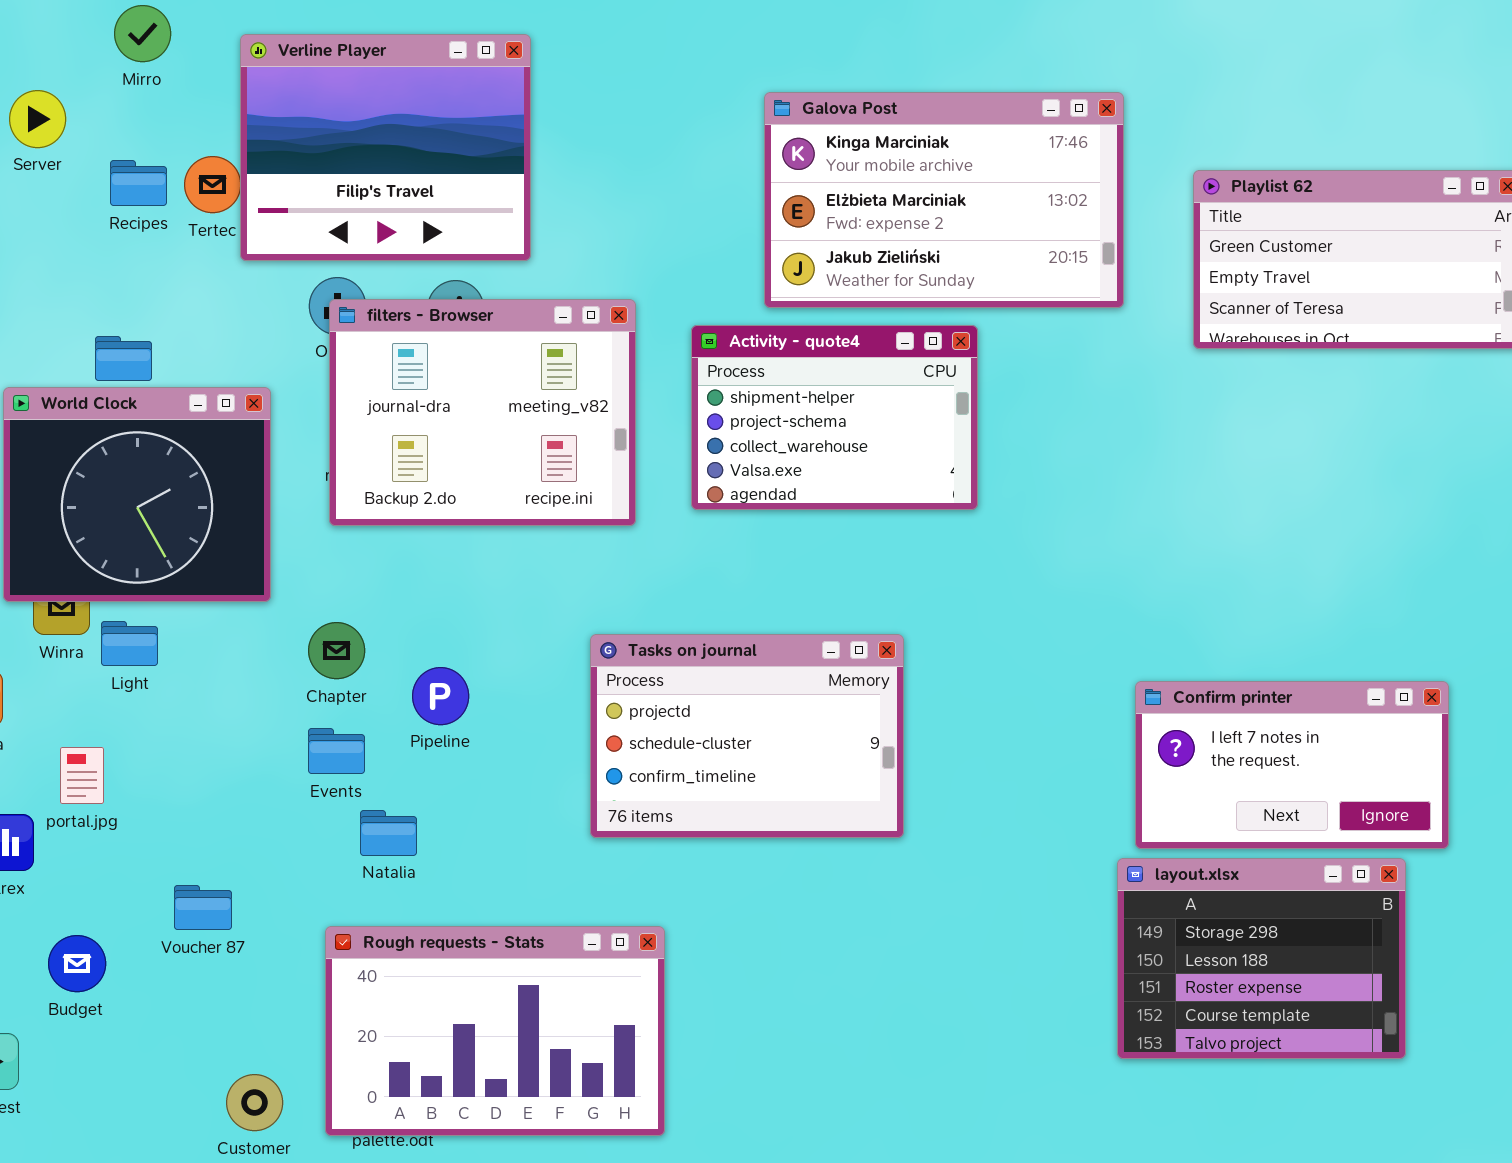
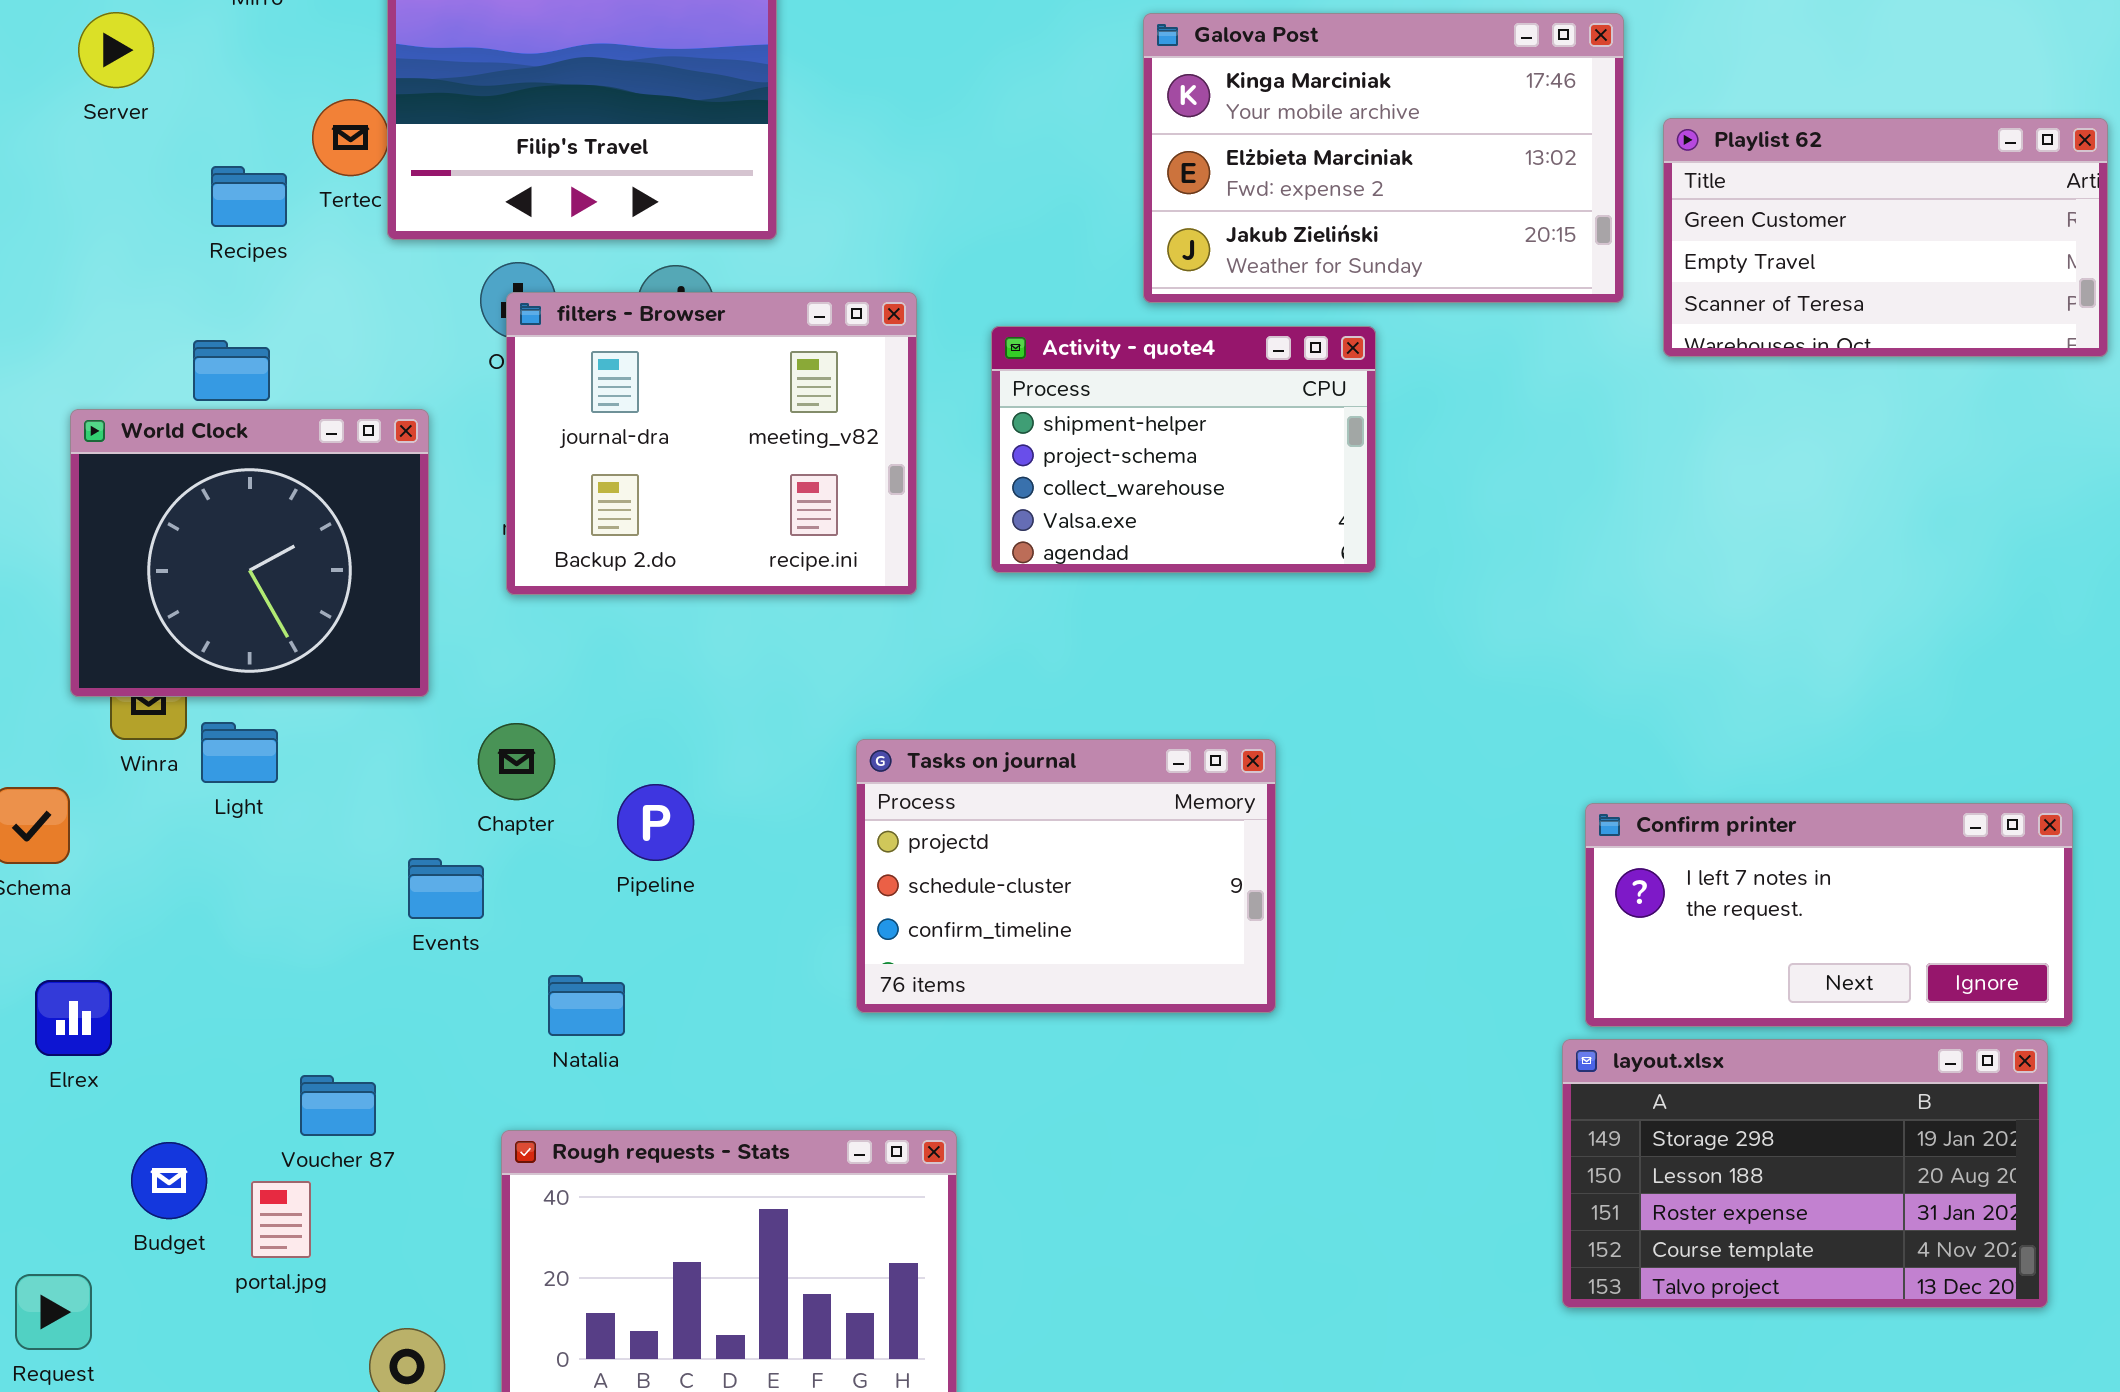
Galova Post: [764,92,1124,308] -> [1143,13,1624,303], moved
Recipes: [110,160,167,206] -> [211,166,287,227], moved
Confirm printer: [1135,681,1449,849] -> [1585,803,2073,1027], resized
Events: [308,728,365,774] -> [408,858,484,919], moved
portal.jpg: [60,747,104,804] -> [251,1181,311,1258], moved
layout.xlsx: [1117,858,1406,1059] -> [1562,1039,2048,1308], resized

